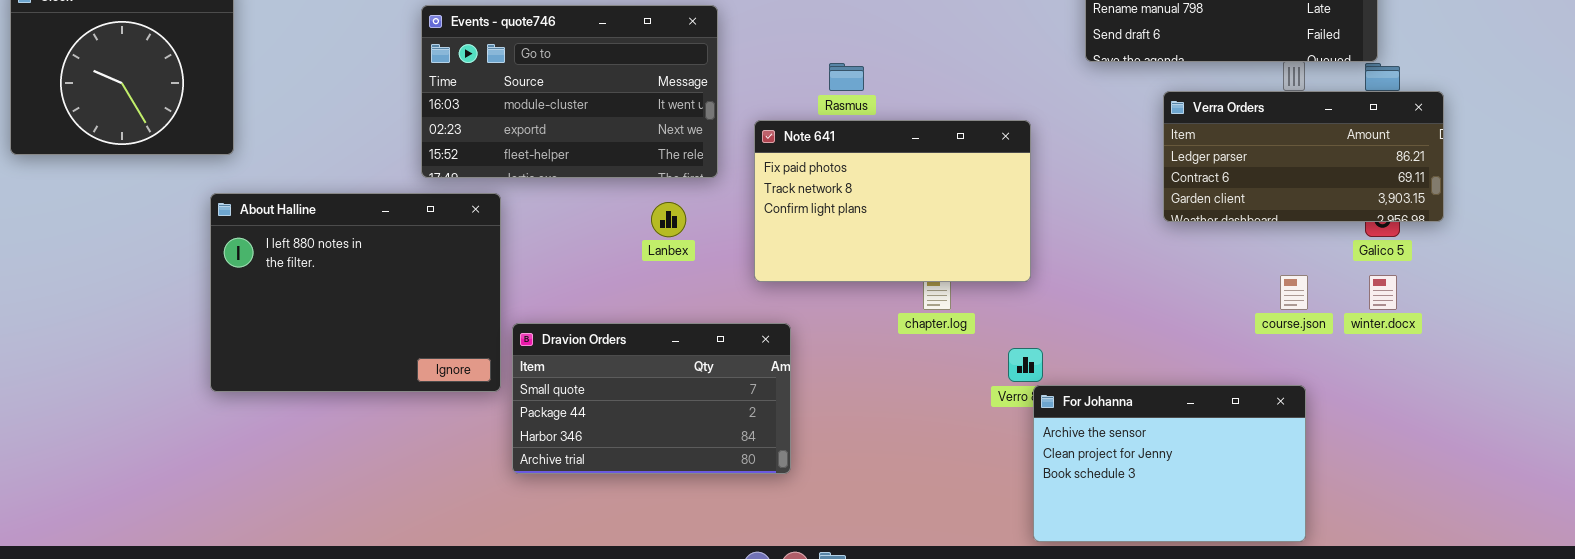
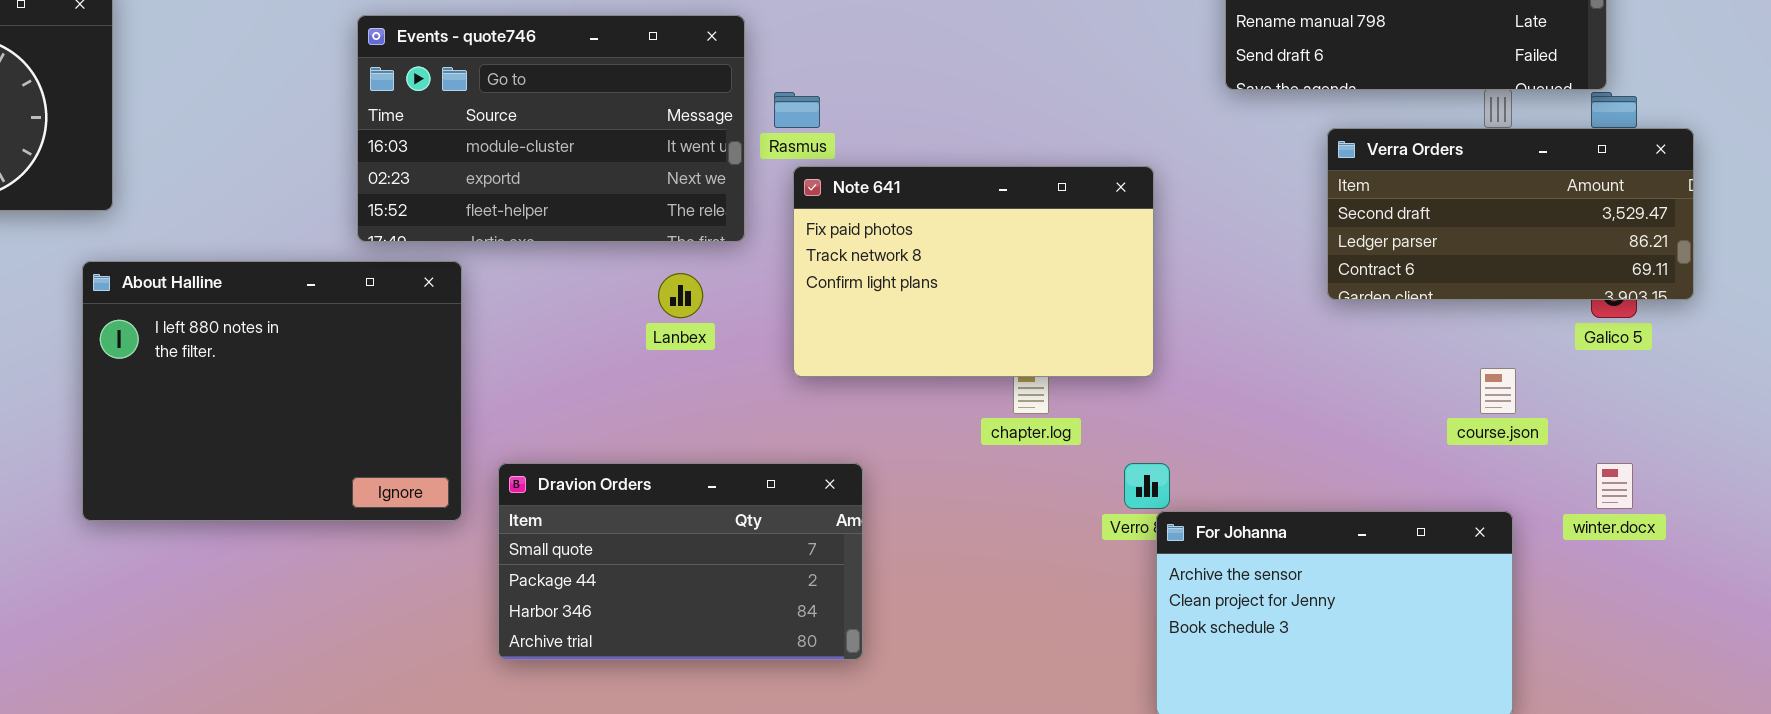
Rasmus: [829,63,864,91] -> [774,92,820,128], moved
Verra Orders: [1163,91,1444,222] -> [1327,128,1694,300], scrolled up 1 row
winter.docx: [1369,275,1397,310] -> [1596,463,1633,509], moved
Dravion Orders: [512,323,791,474] -> [498,463,863,660], moved

